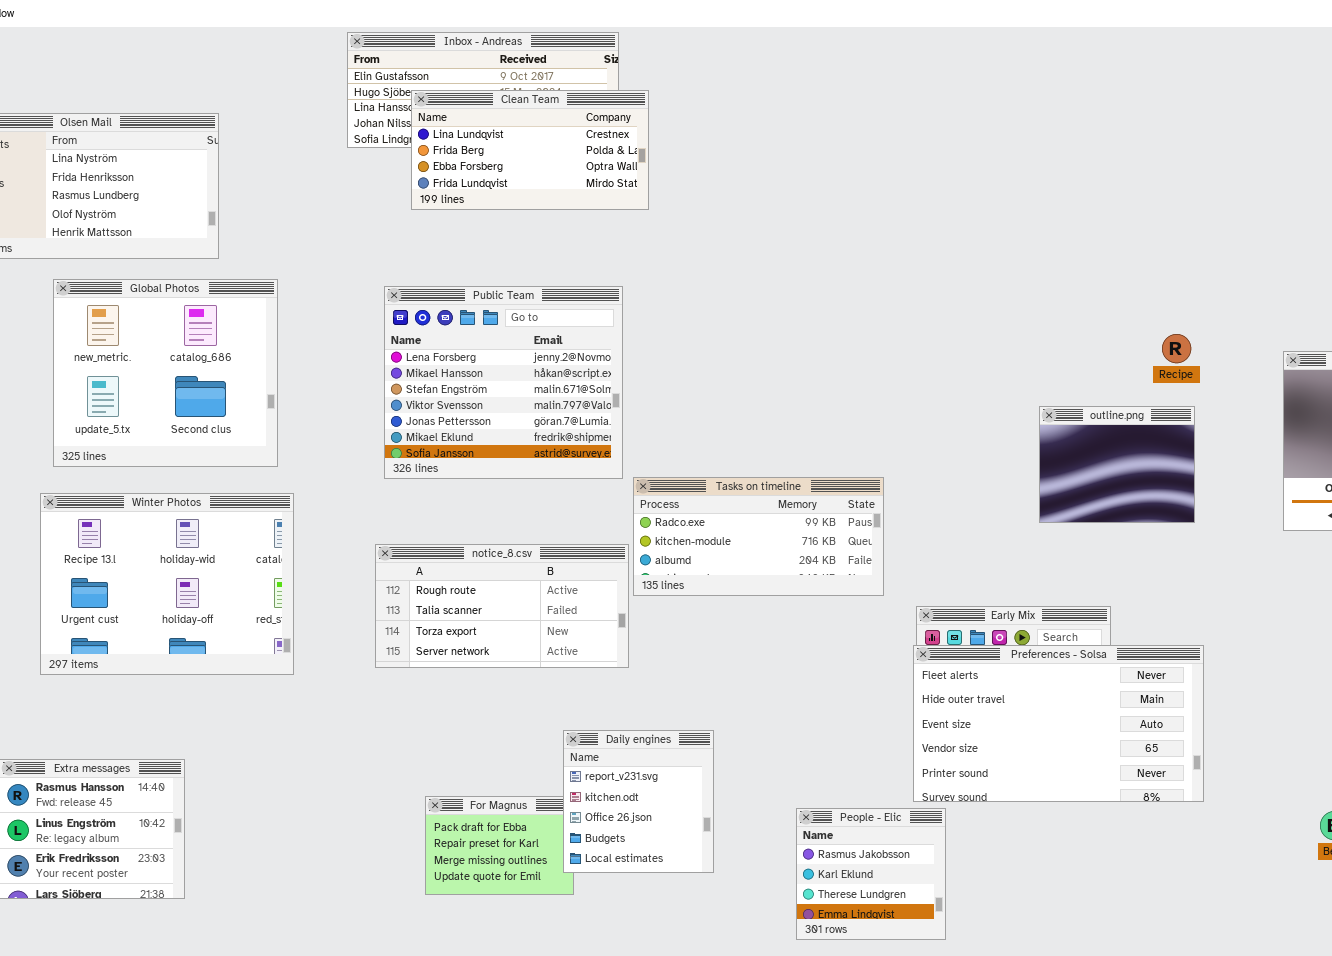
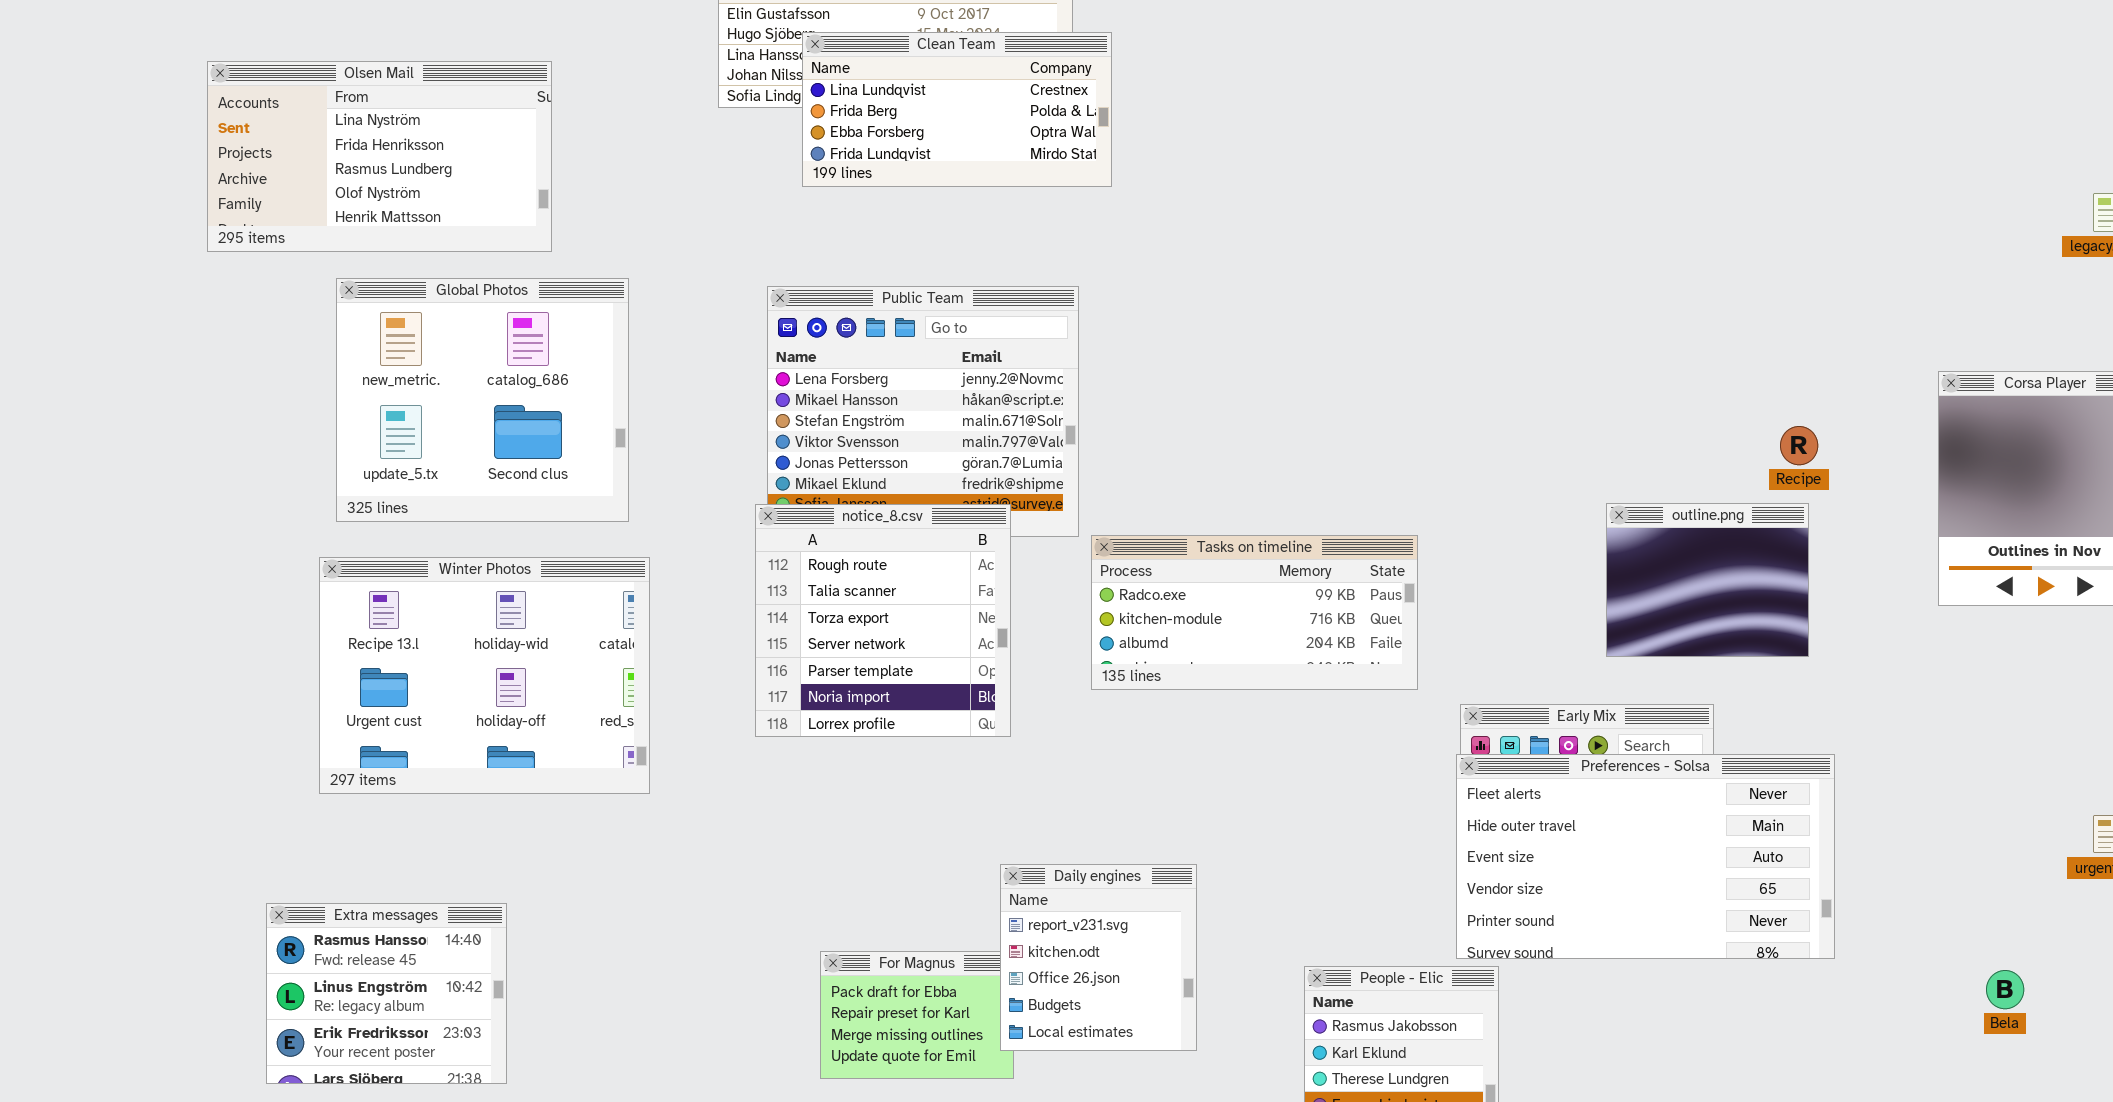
Recipe: [1162,334,1191,363] -> [1780,426,1818,465], moved
outline.png: [1039,406,1195,523] -> [1606,503,1809,657], moved
notice_8.csv: [375,544,629,668] -> [755,504,1011,737], moved, resized

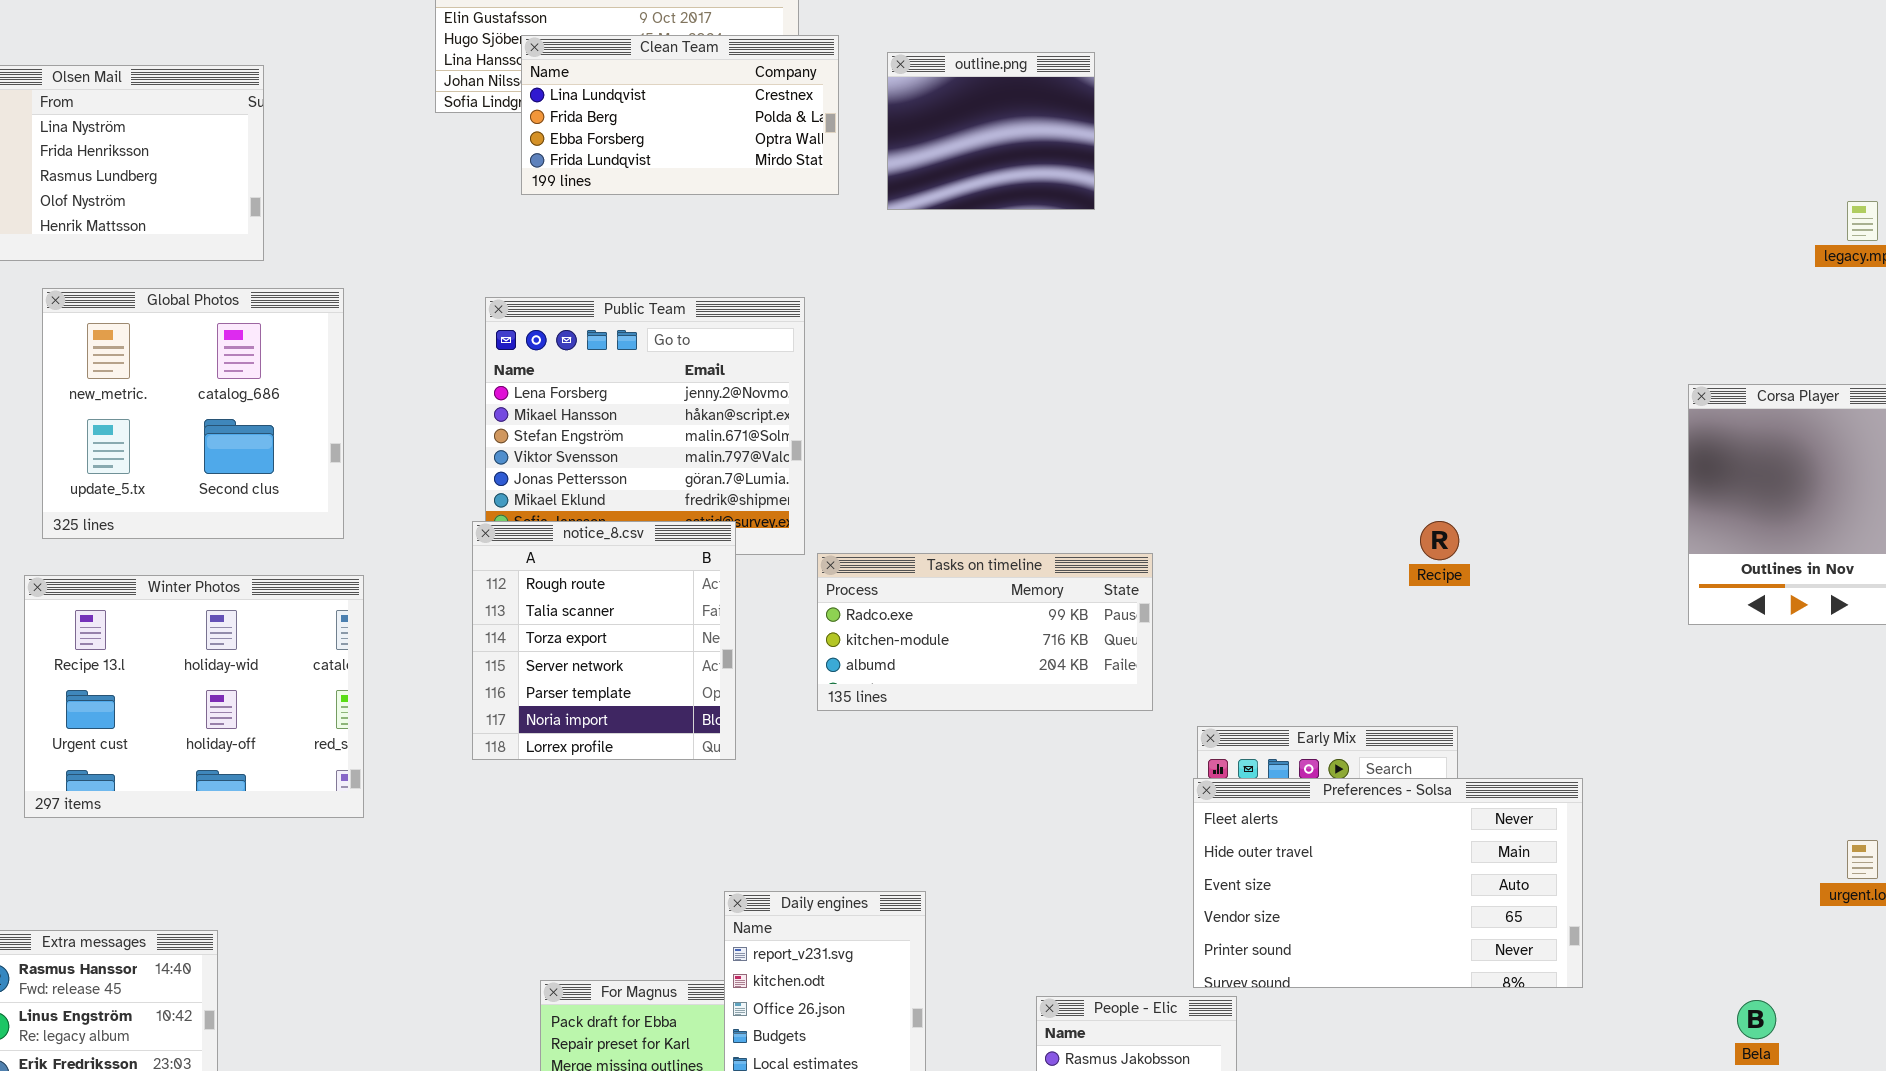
Recipe: [1780,426,1818,465] -> [1420,521,1459,560], moved
outline.png: [1606,503,1809,657] -> [887,52,1095,210], moved

